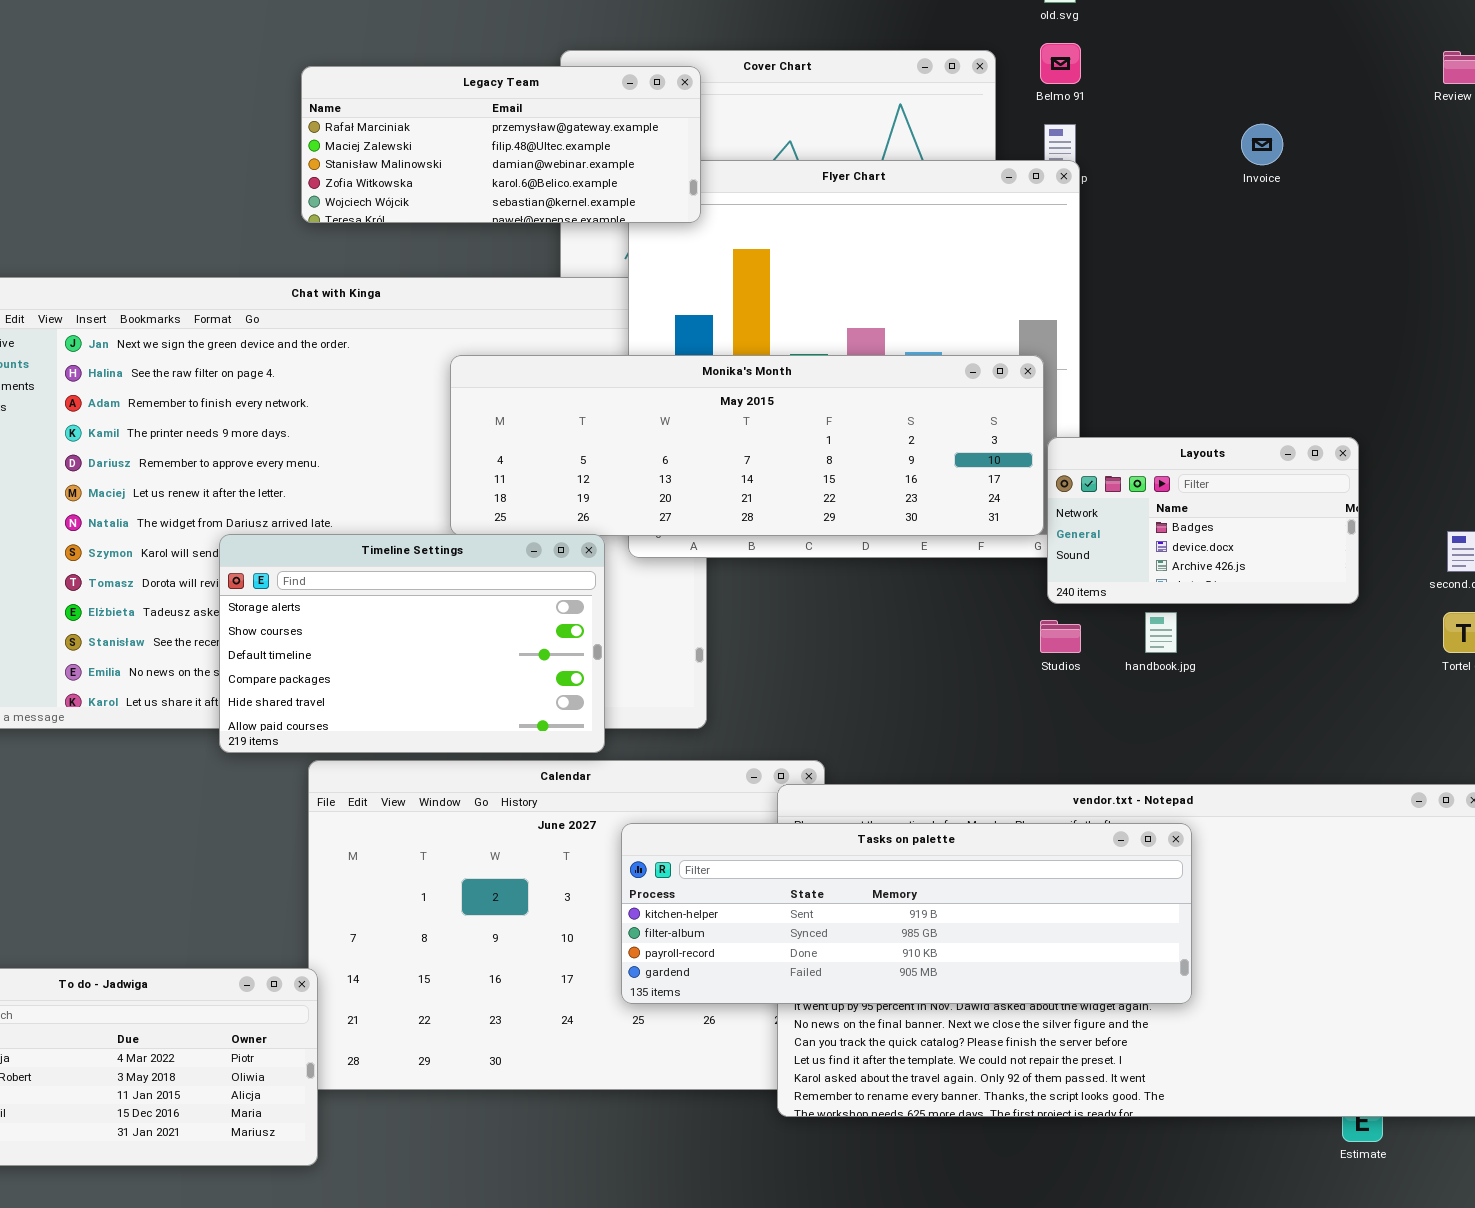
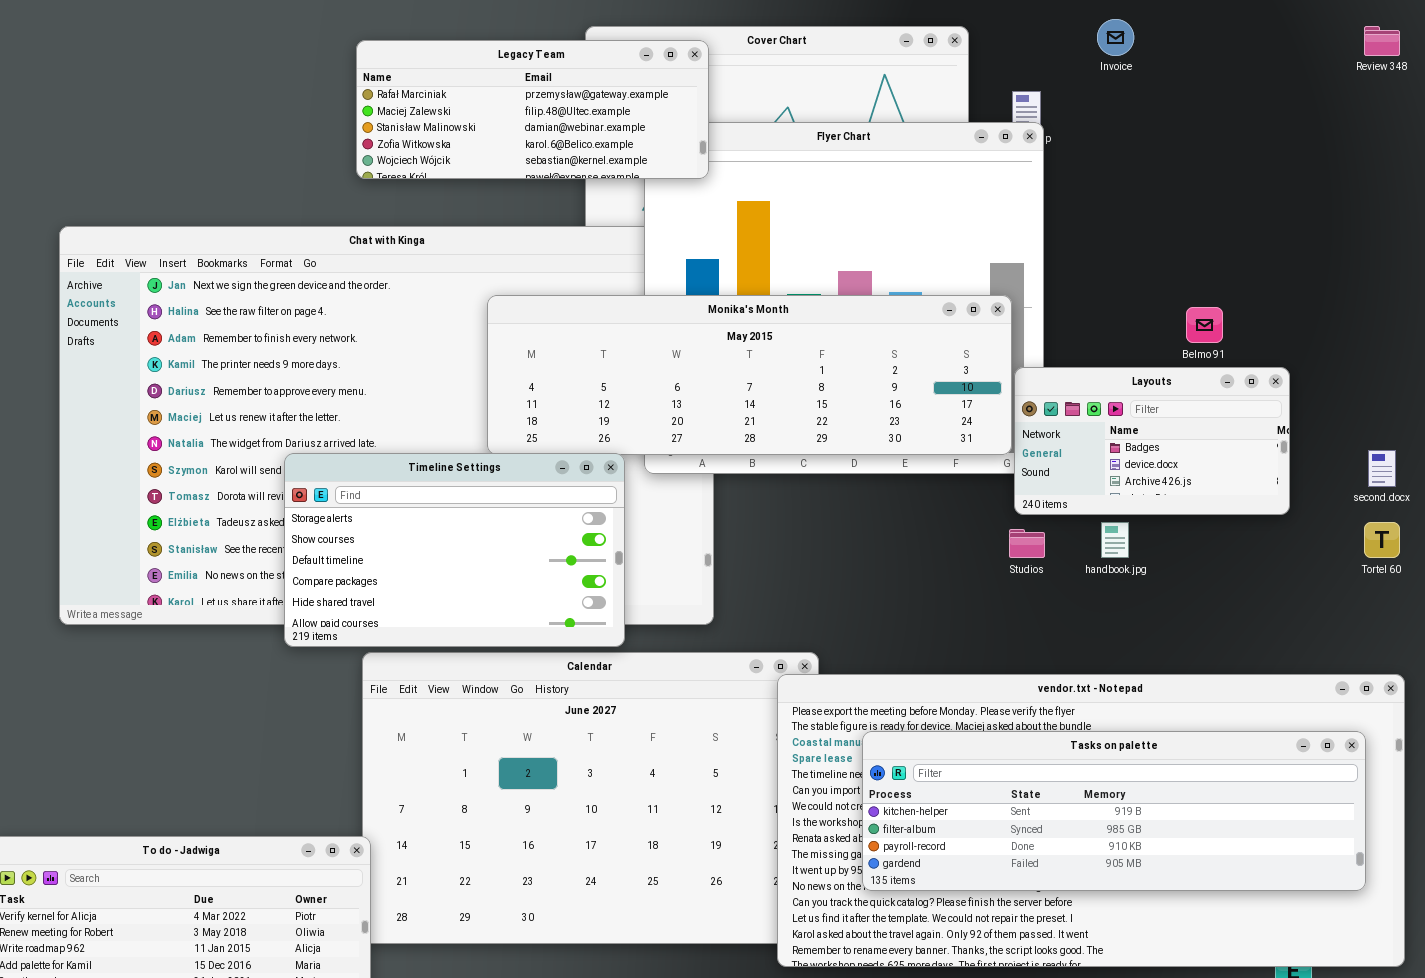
Belmo 91: [1040,43,1081,84] -> [1186,307,1223,343], moved
Invoice: [1241,124,1283,165] -> [1097,19,1134,56], moved
Tasks on palette: [621,823,1192,1004] -> [862,731,1366,891], moved

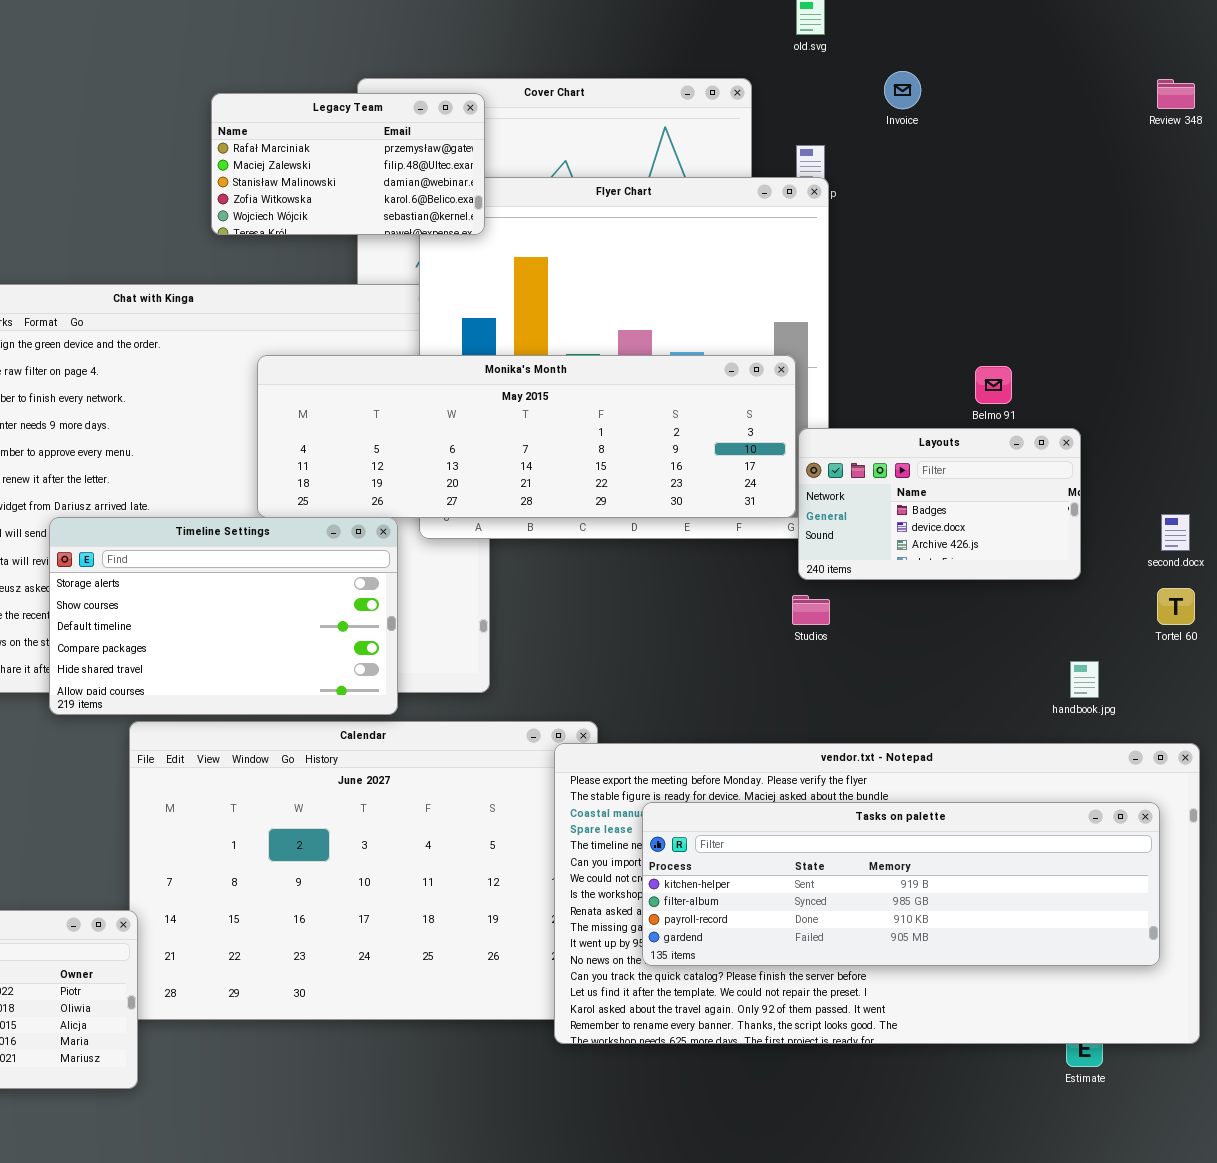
Legacy Team: [356,40,709,179] -> [211,93,485,235], resized
handbook.jpg: [1101,522,1129,558] -> [1070,661,1099,698], moved

